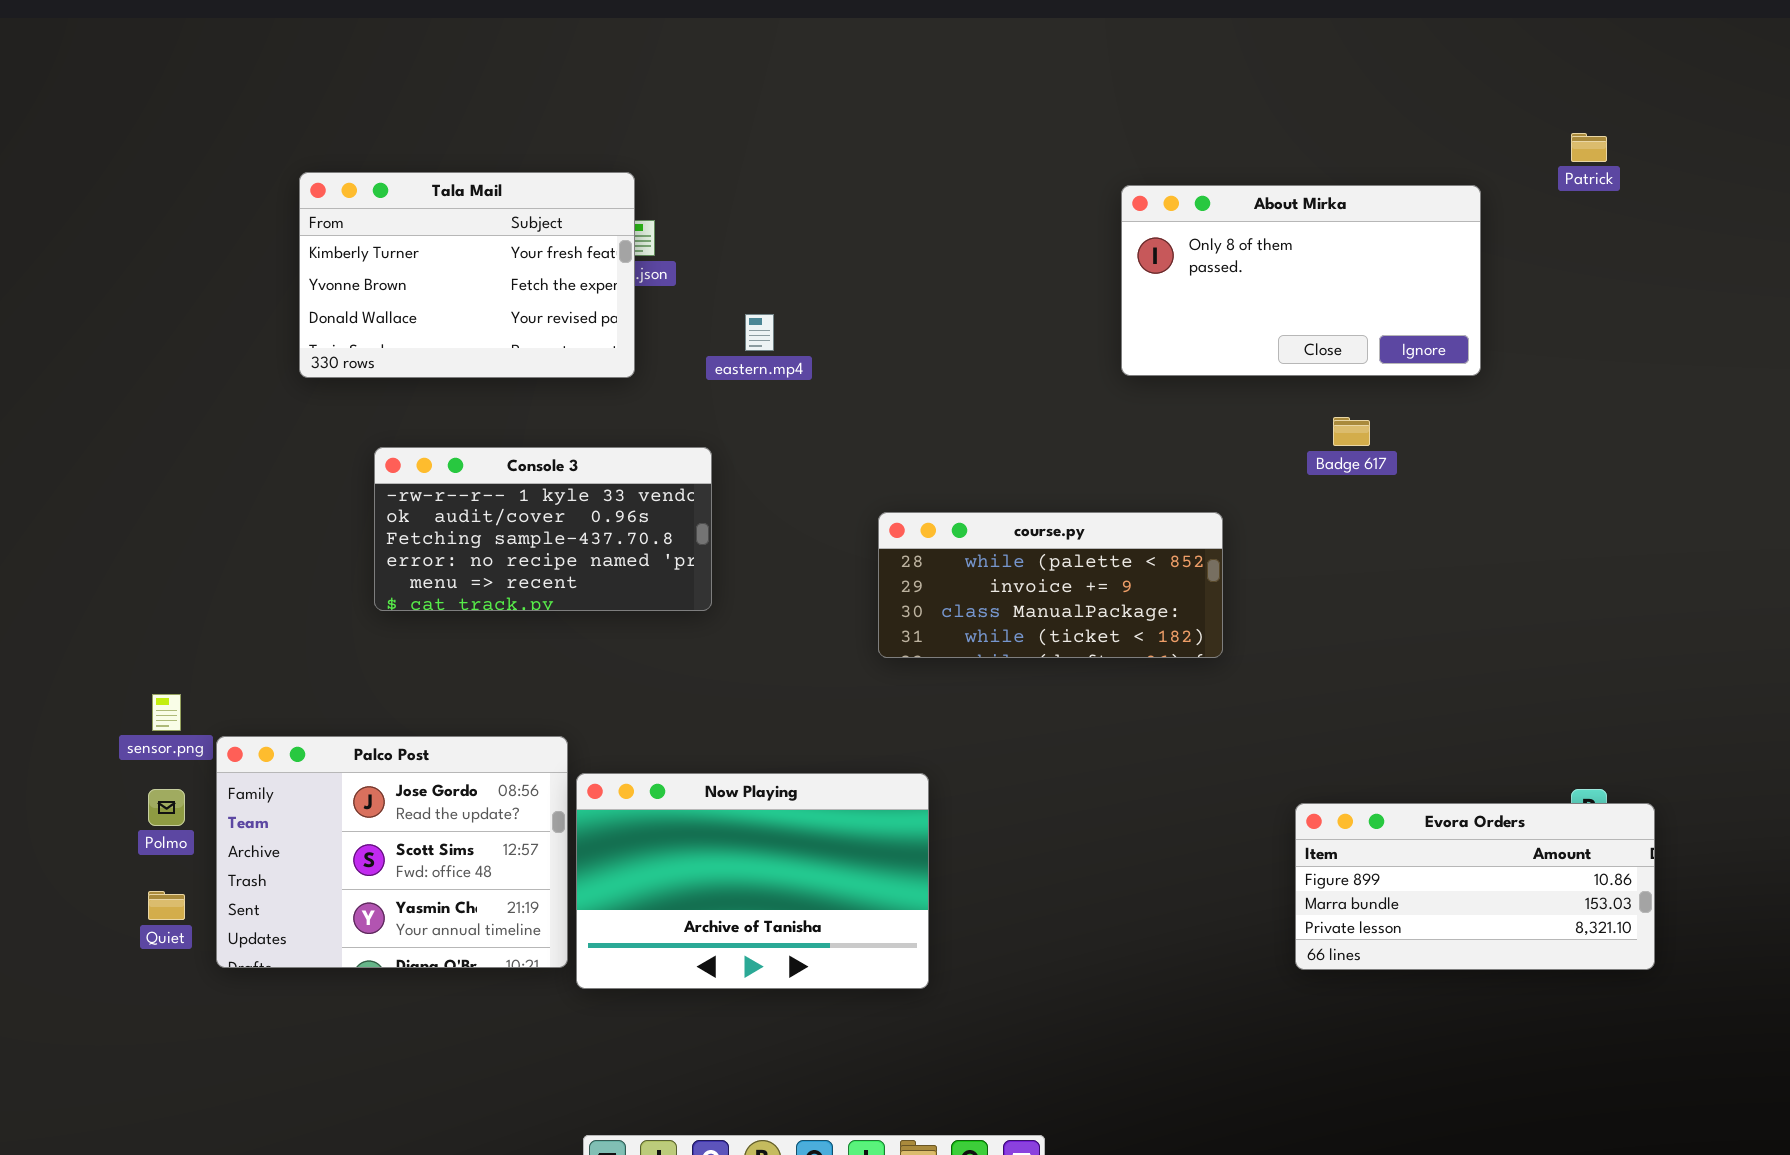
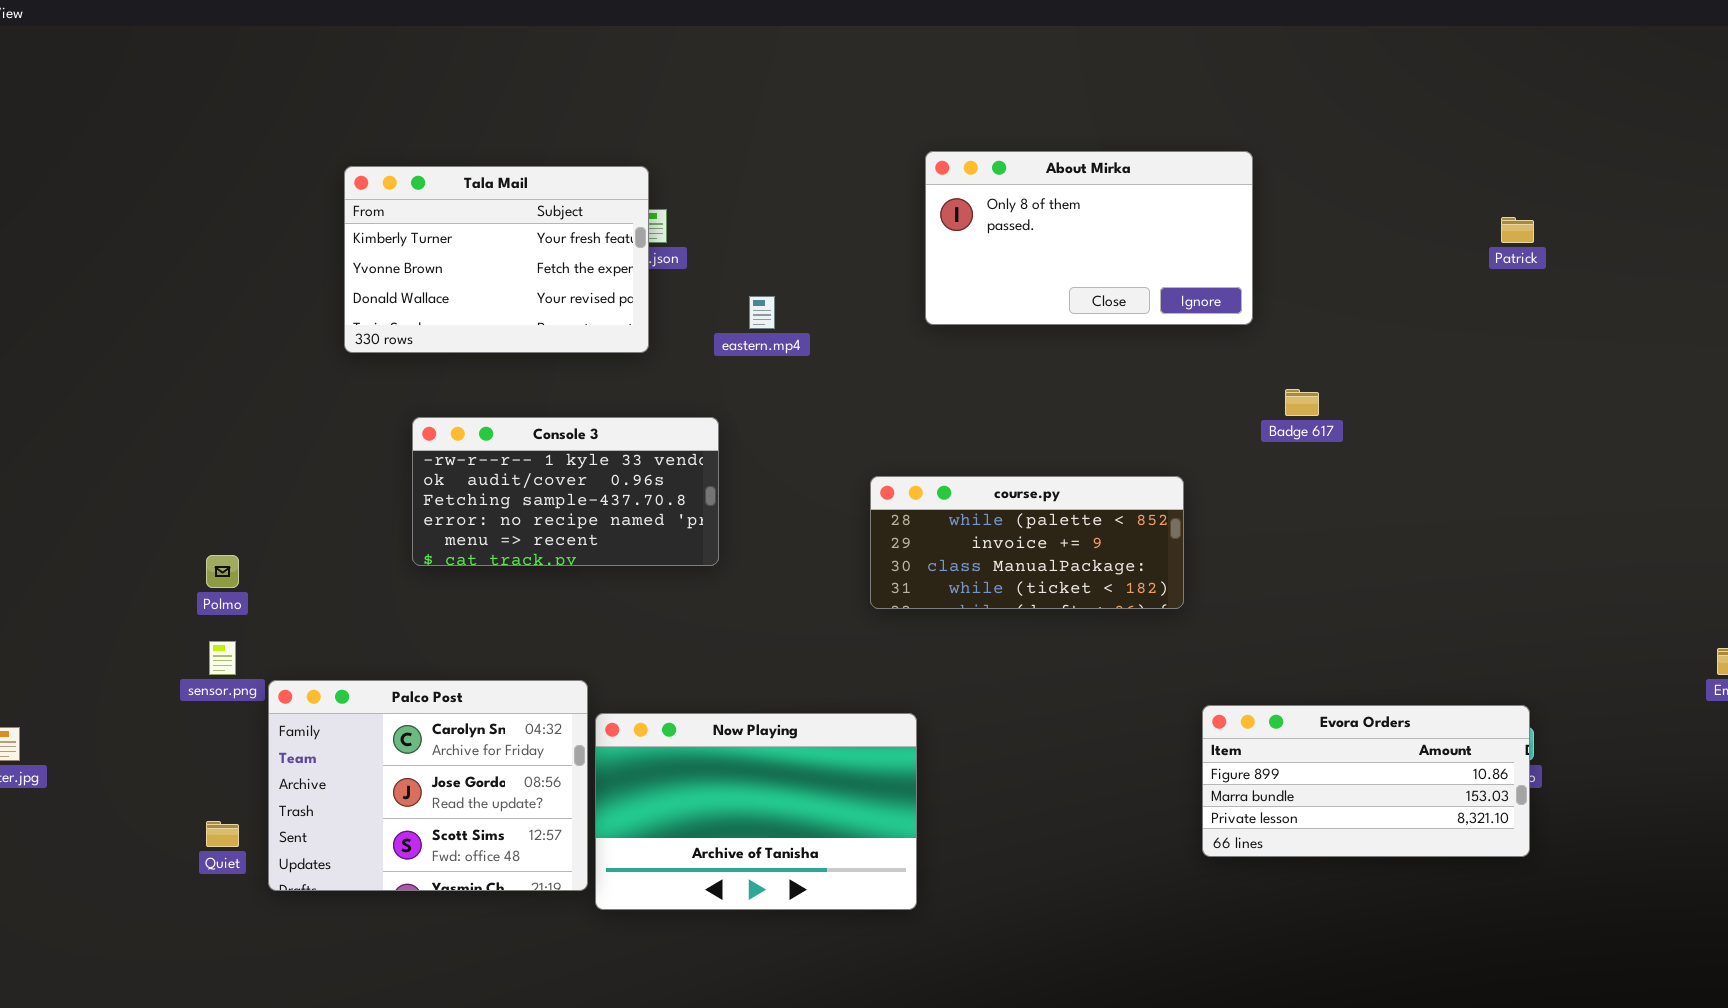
Patrick: [1571,133,1607,162] -> [1501,217,1534,243], moved
About Mirka: [1121,185,1481,376] -> [925,151,1253,325], moved
Palco Post: [216,736,568,968] -> [268,680,588,891], scrolled up 1 row
Polmo: [148,789,185,826] -> [206,555,239,588], moved
Evora Orders: [1295,803,1655,970] -> [1202,705,1530,857], moved

